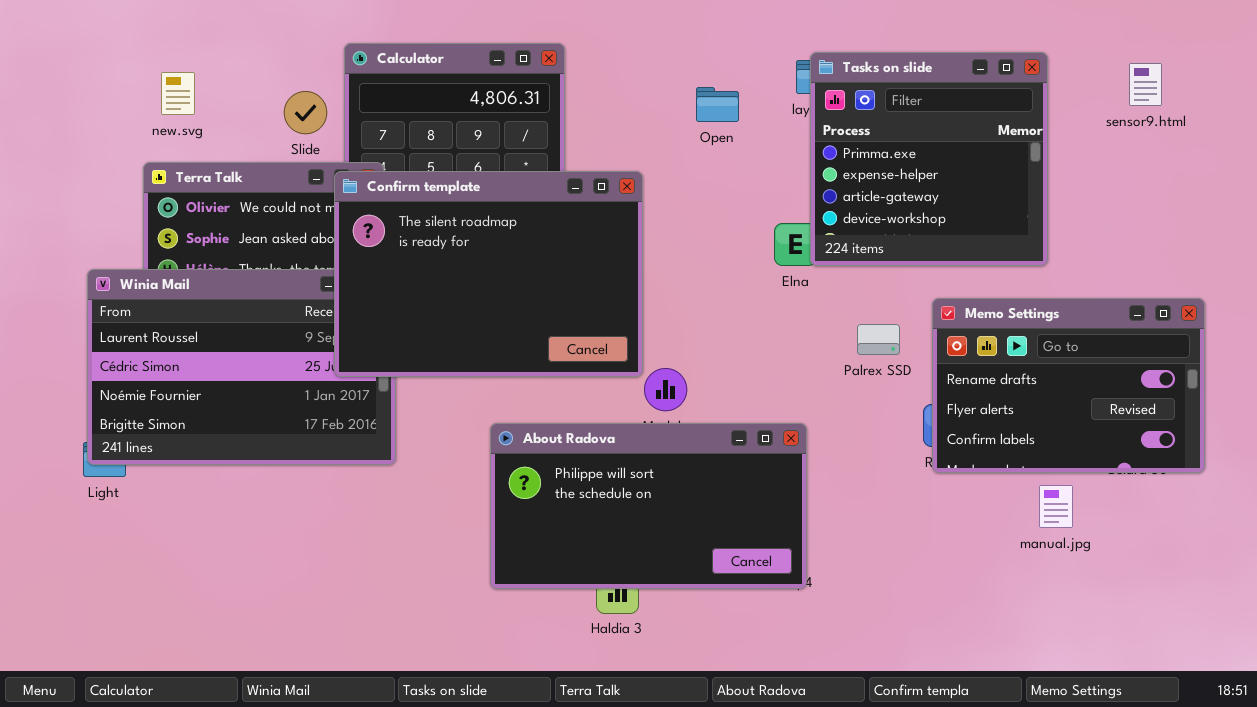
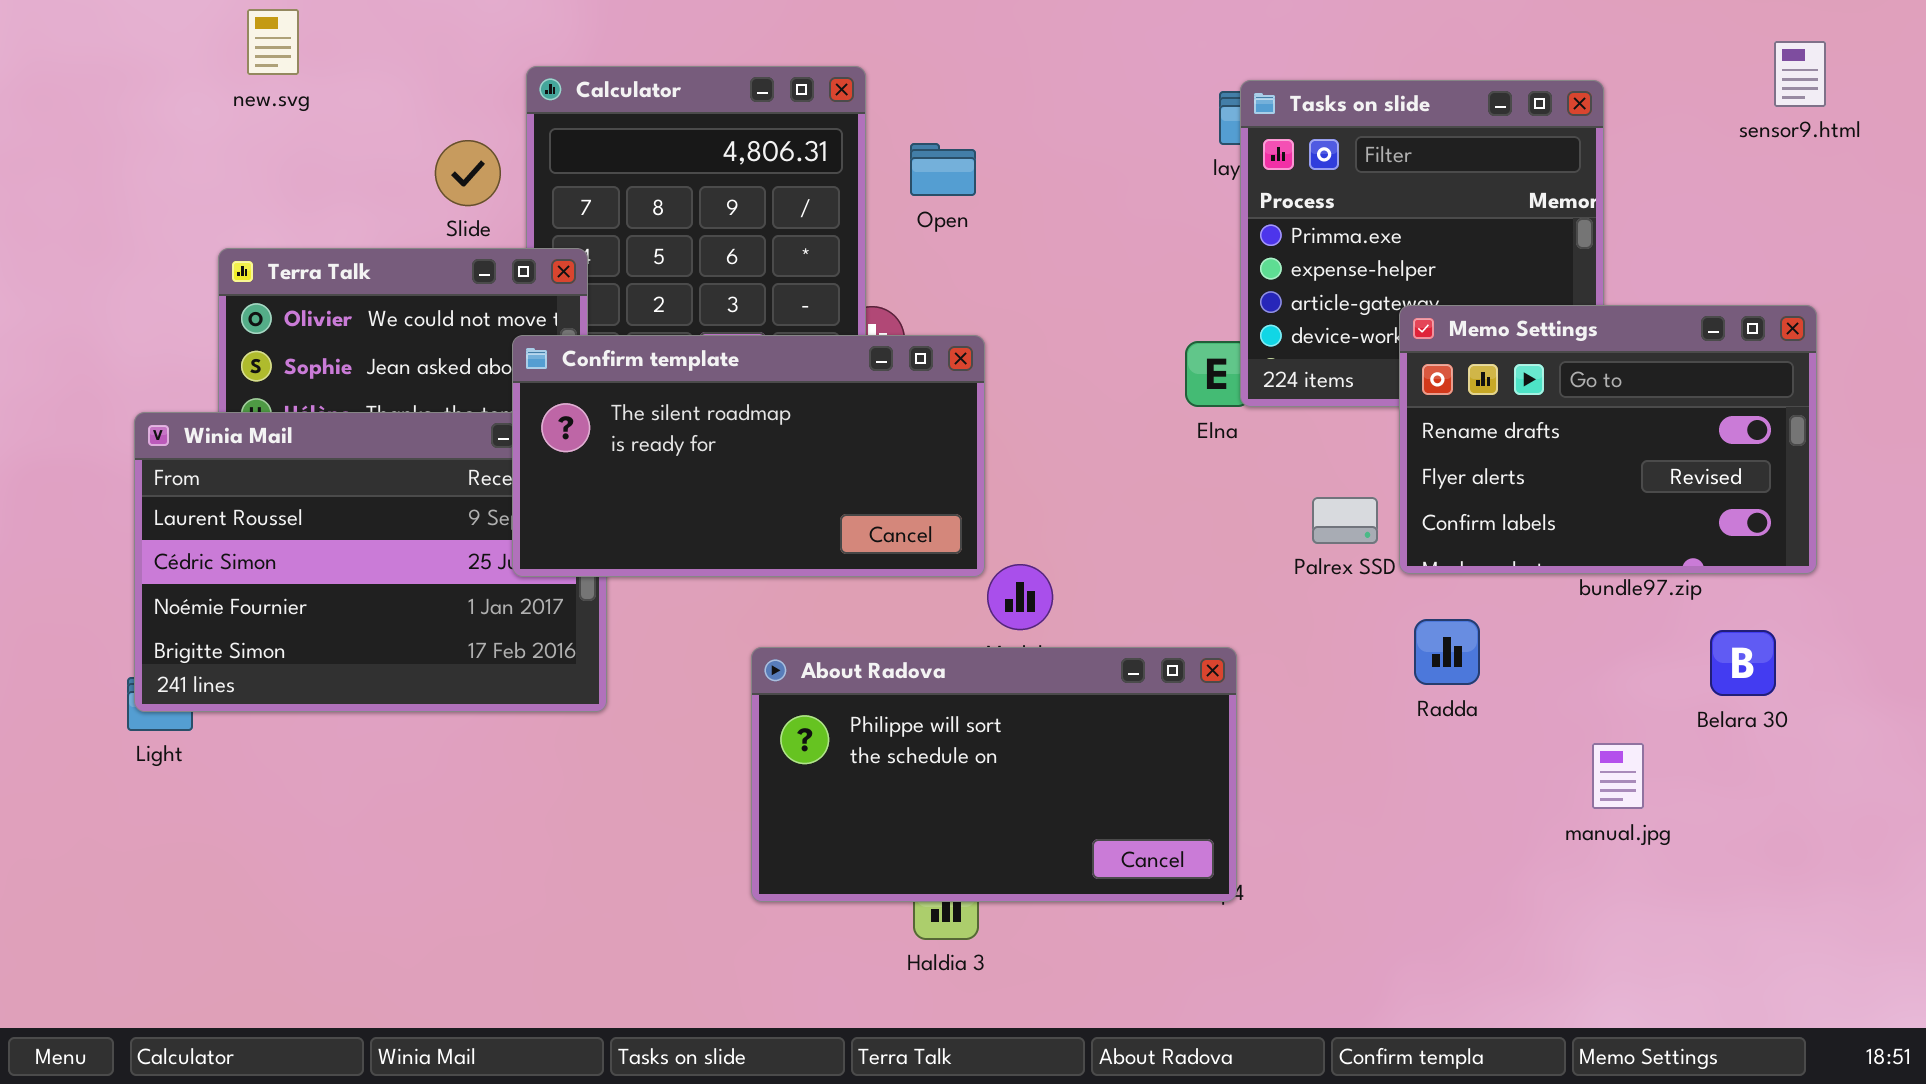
sensor9.html: [1129,63,1162,106] -> [1774,41,1826,107], moved
new.svg: [161,72,195,115] -> [247,9,299,75], moved
Open: [696,87,739,122] -> [910,143,976,196], moved
Confirm template: [334,171,643,377] -> [512,335,985,577], resized
Memo Settings: [932,298,1205,473] -> [1399,305,1817,574], moved

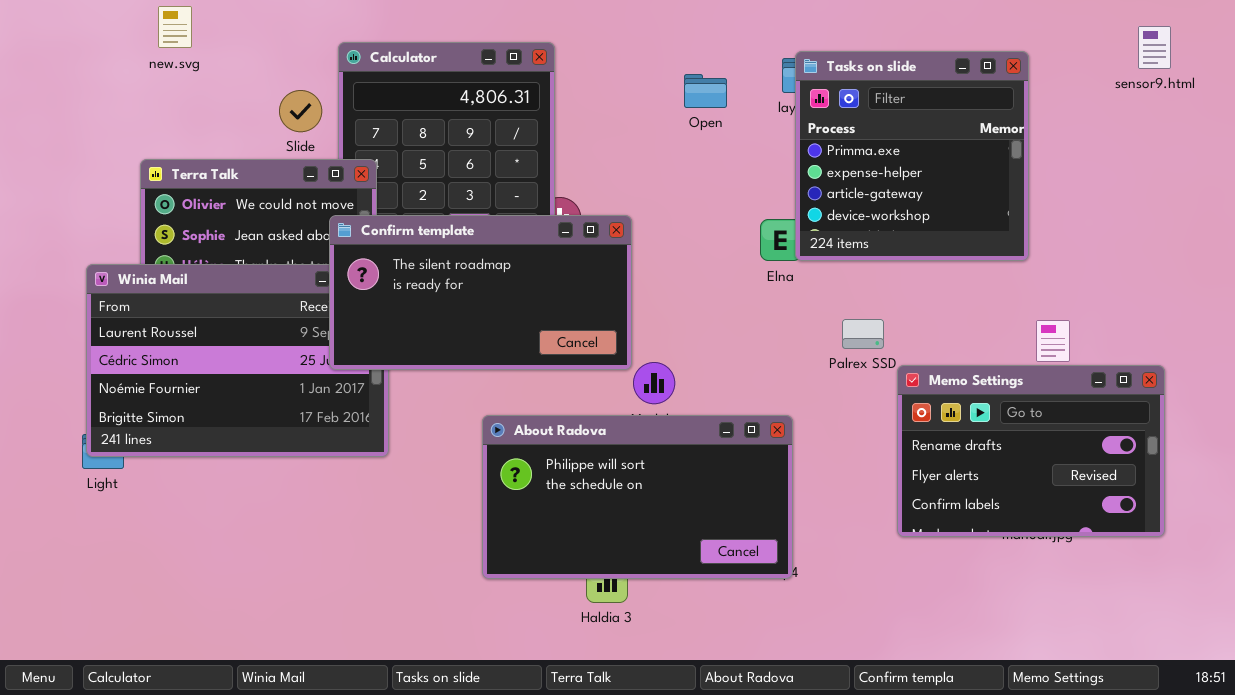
Open: [910,143,976,196] -> [684,74,727,108], moved
Memo Settings: [1399,305,1817,574] -> [897,365,1165,537], moved

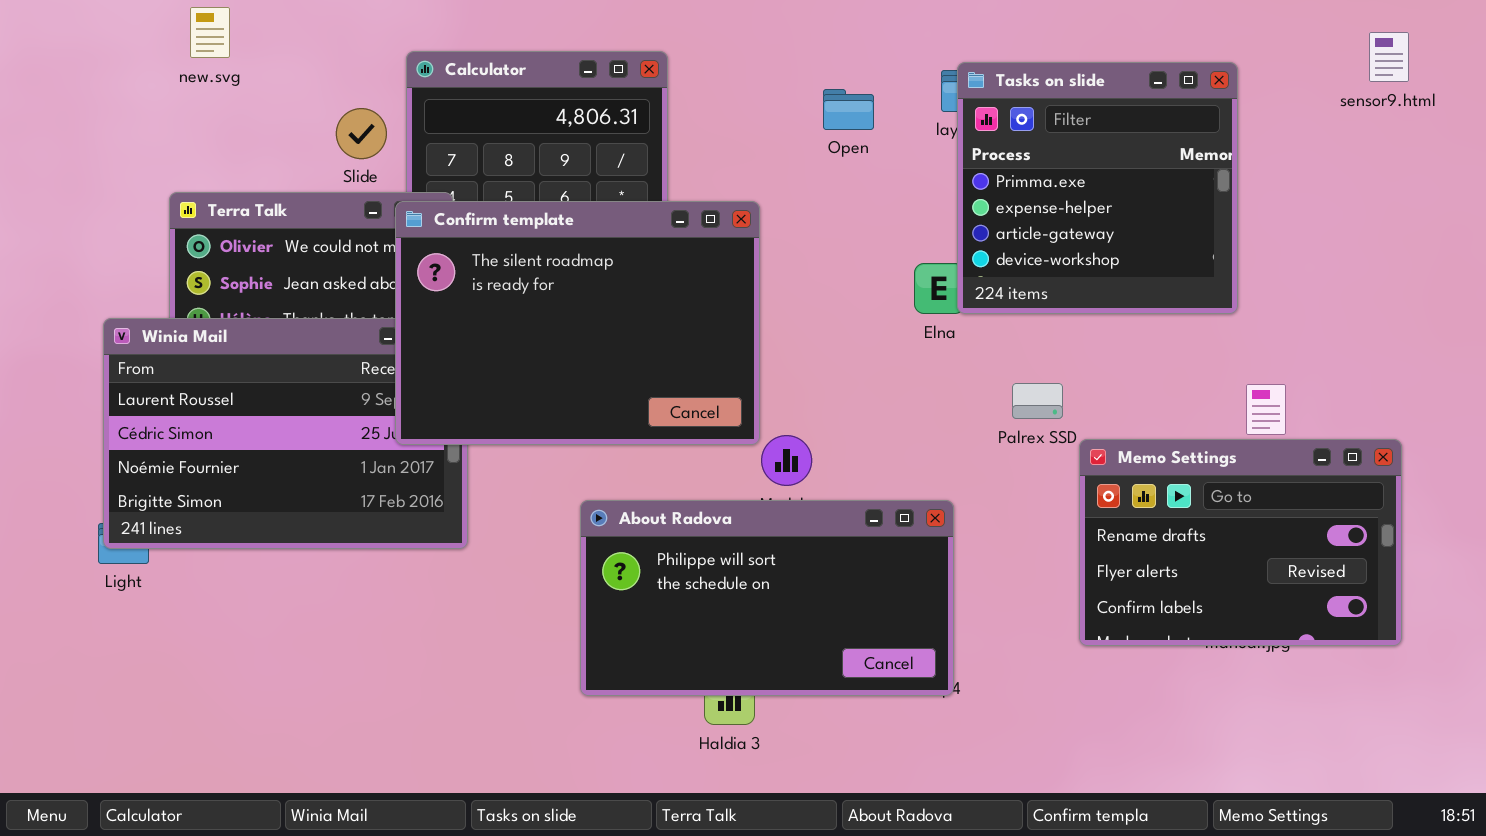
Confirm template: [329,215,632,370] -> [395,201,760,445], resized

